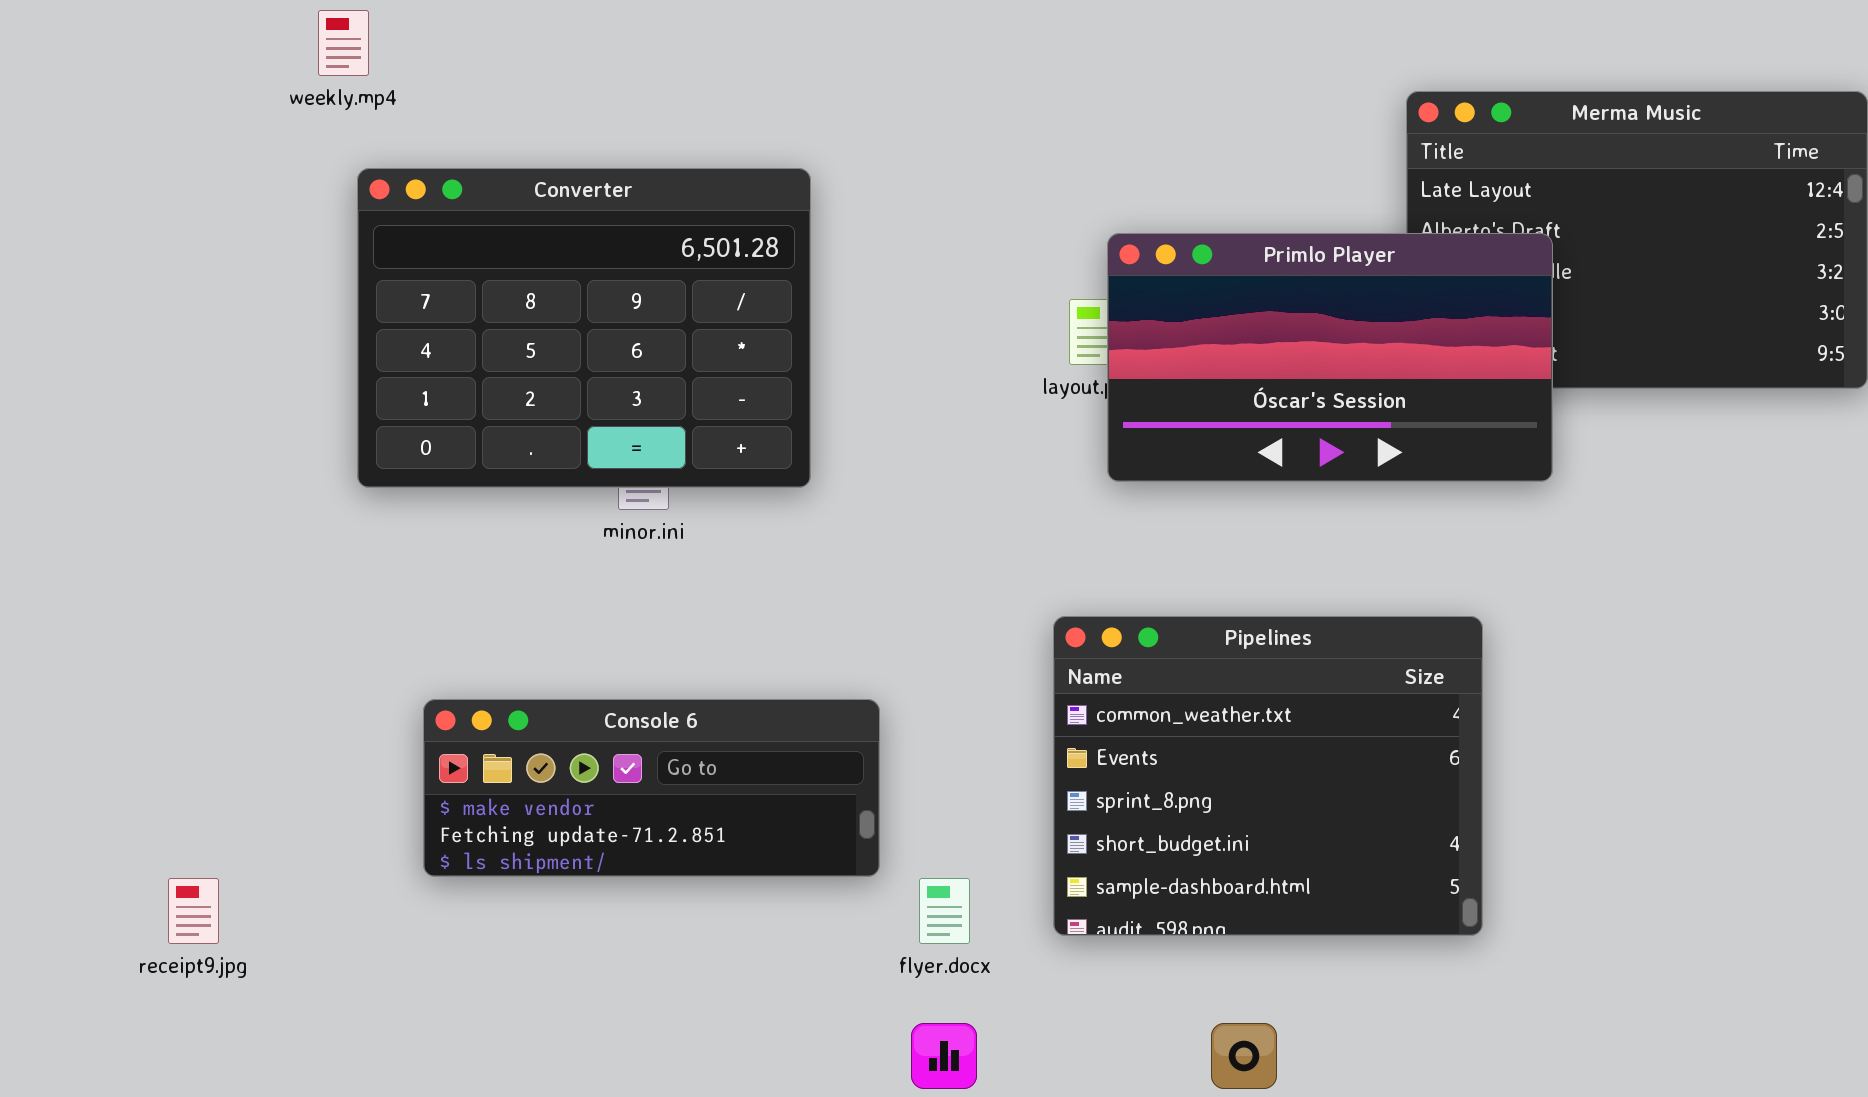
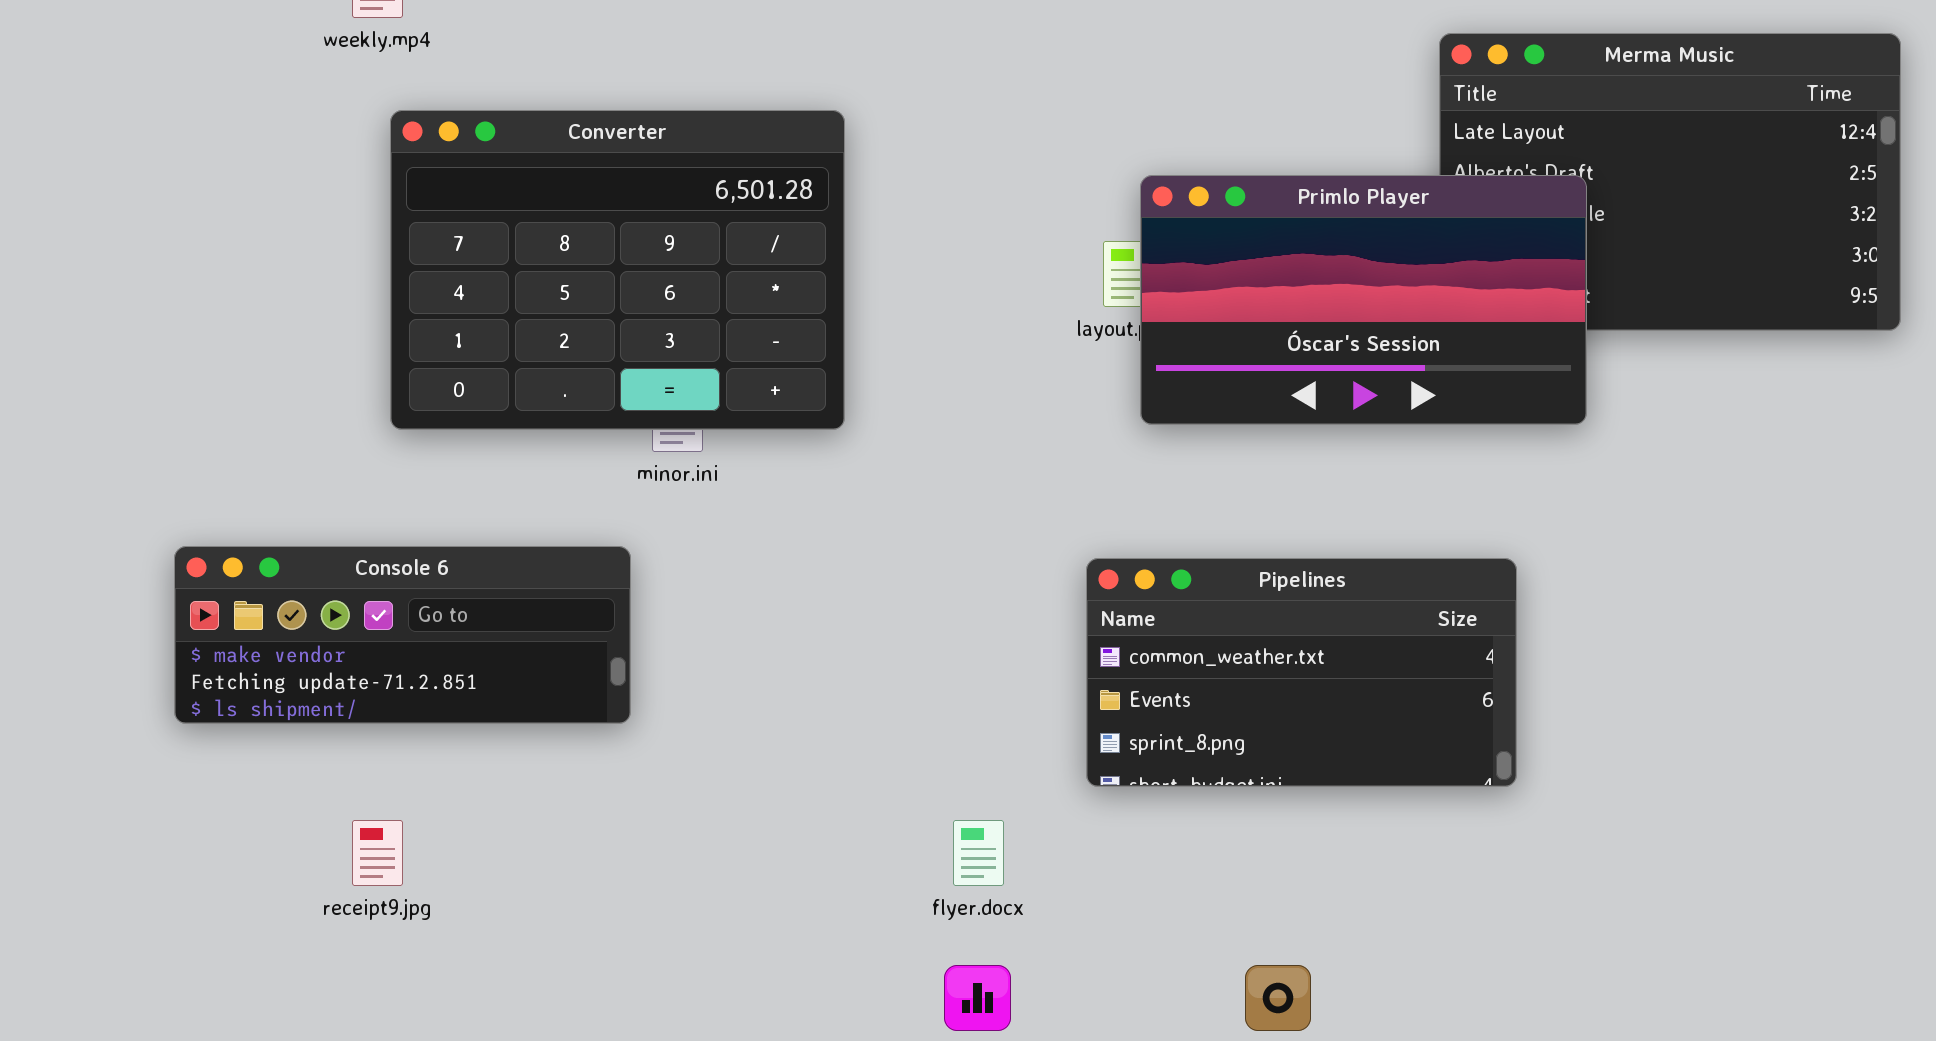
Pipelines: [1053,616,1483,936] -> [1086,558,1517,787], resized
Console 6: [423,699,880,877] -> [174,546,631,724], moved
receipt9.jpg: [168,878,219,944] -> [352,820,403,886], moved

